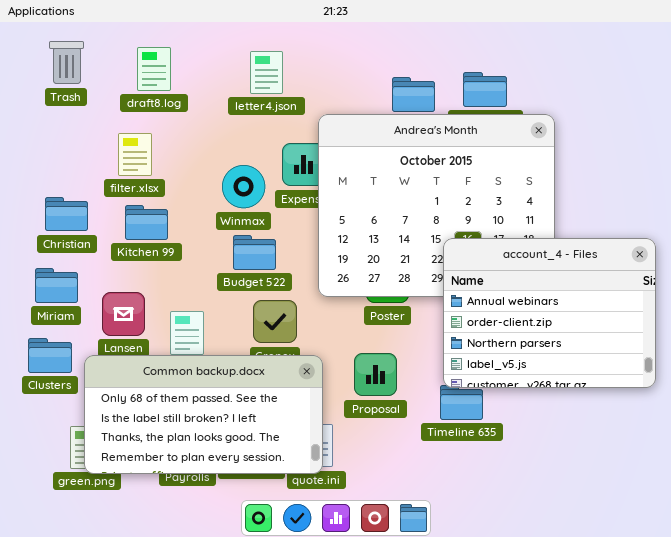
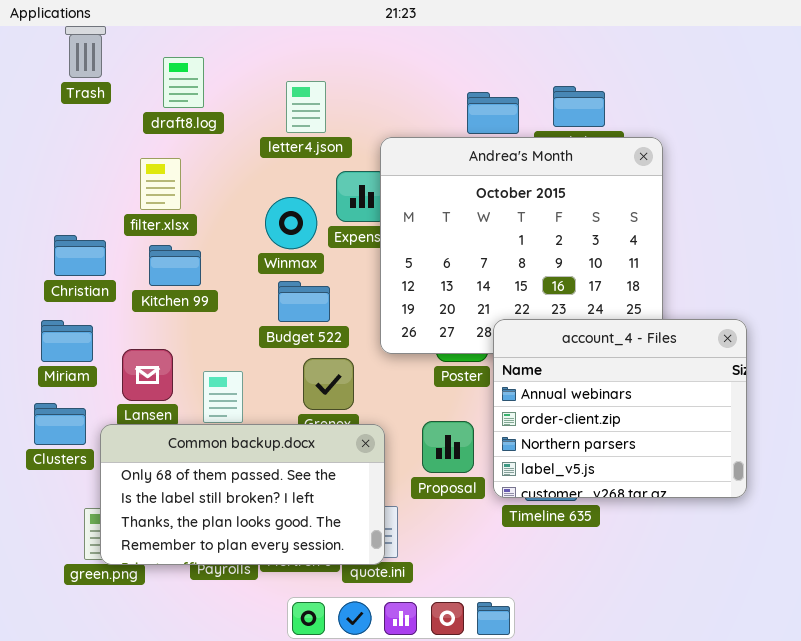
Trash: [49,41,84,84] -> [65,26,106,78], moved
letter4.json: [250,51,283,94] -> [286,81,326,133], moved
account_4 - Files: [443,238,656,388] -> [493,319,747,498], moved

